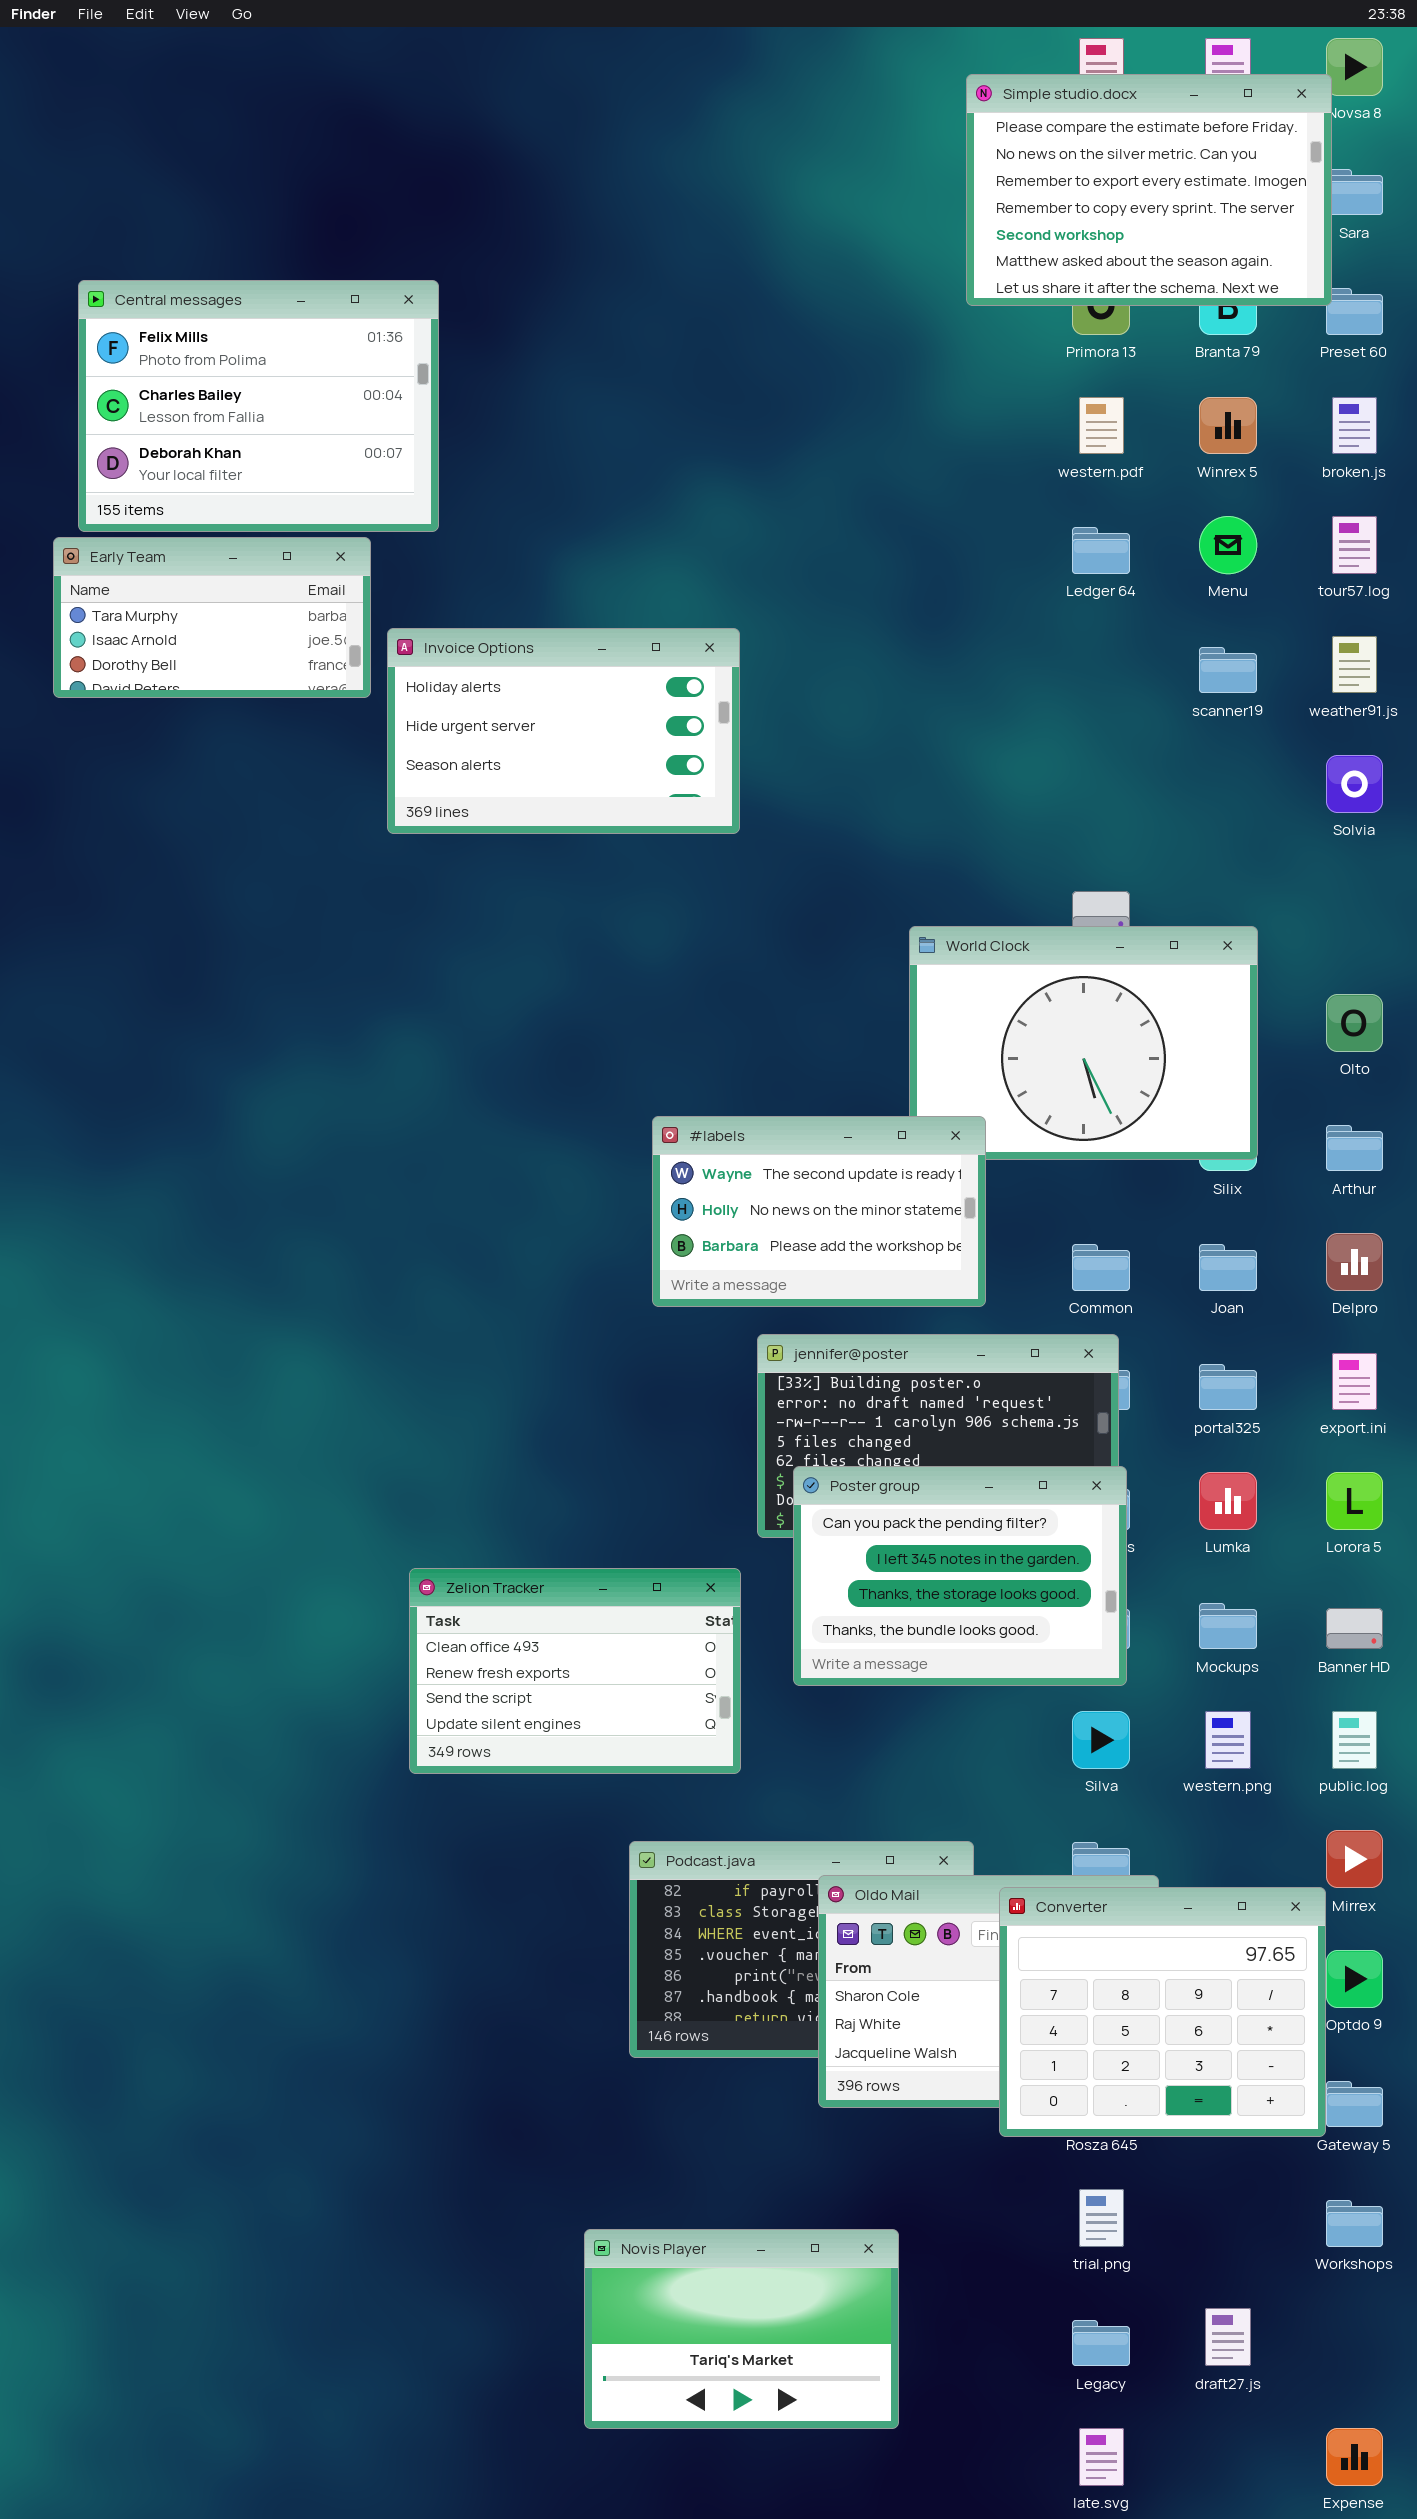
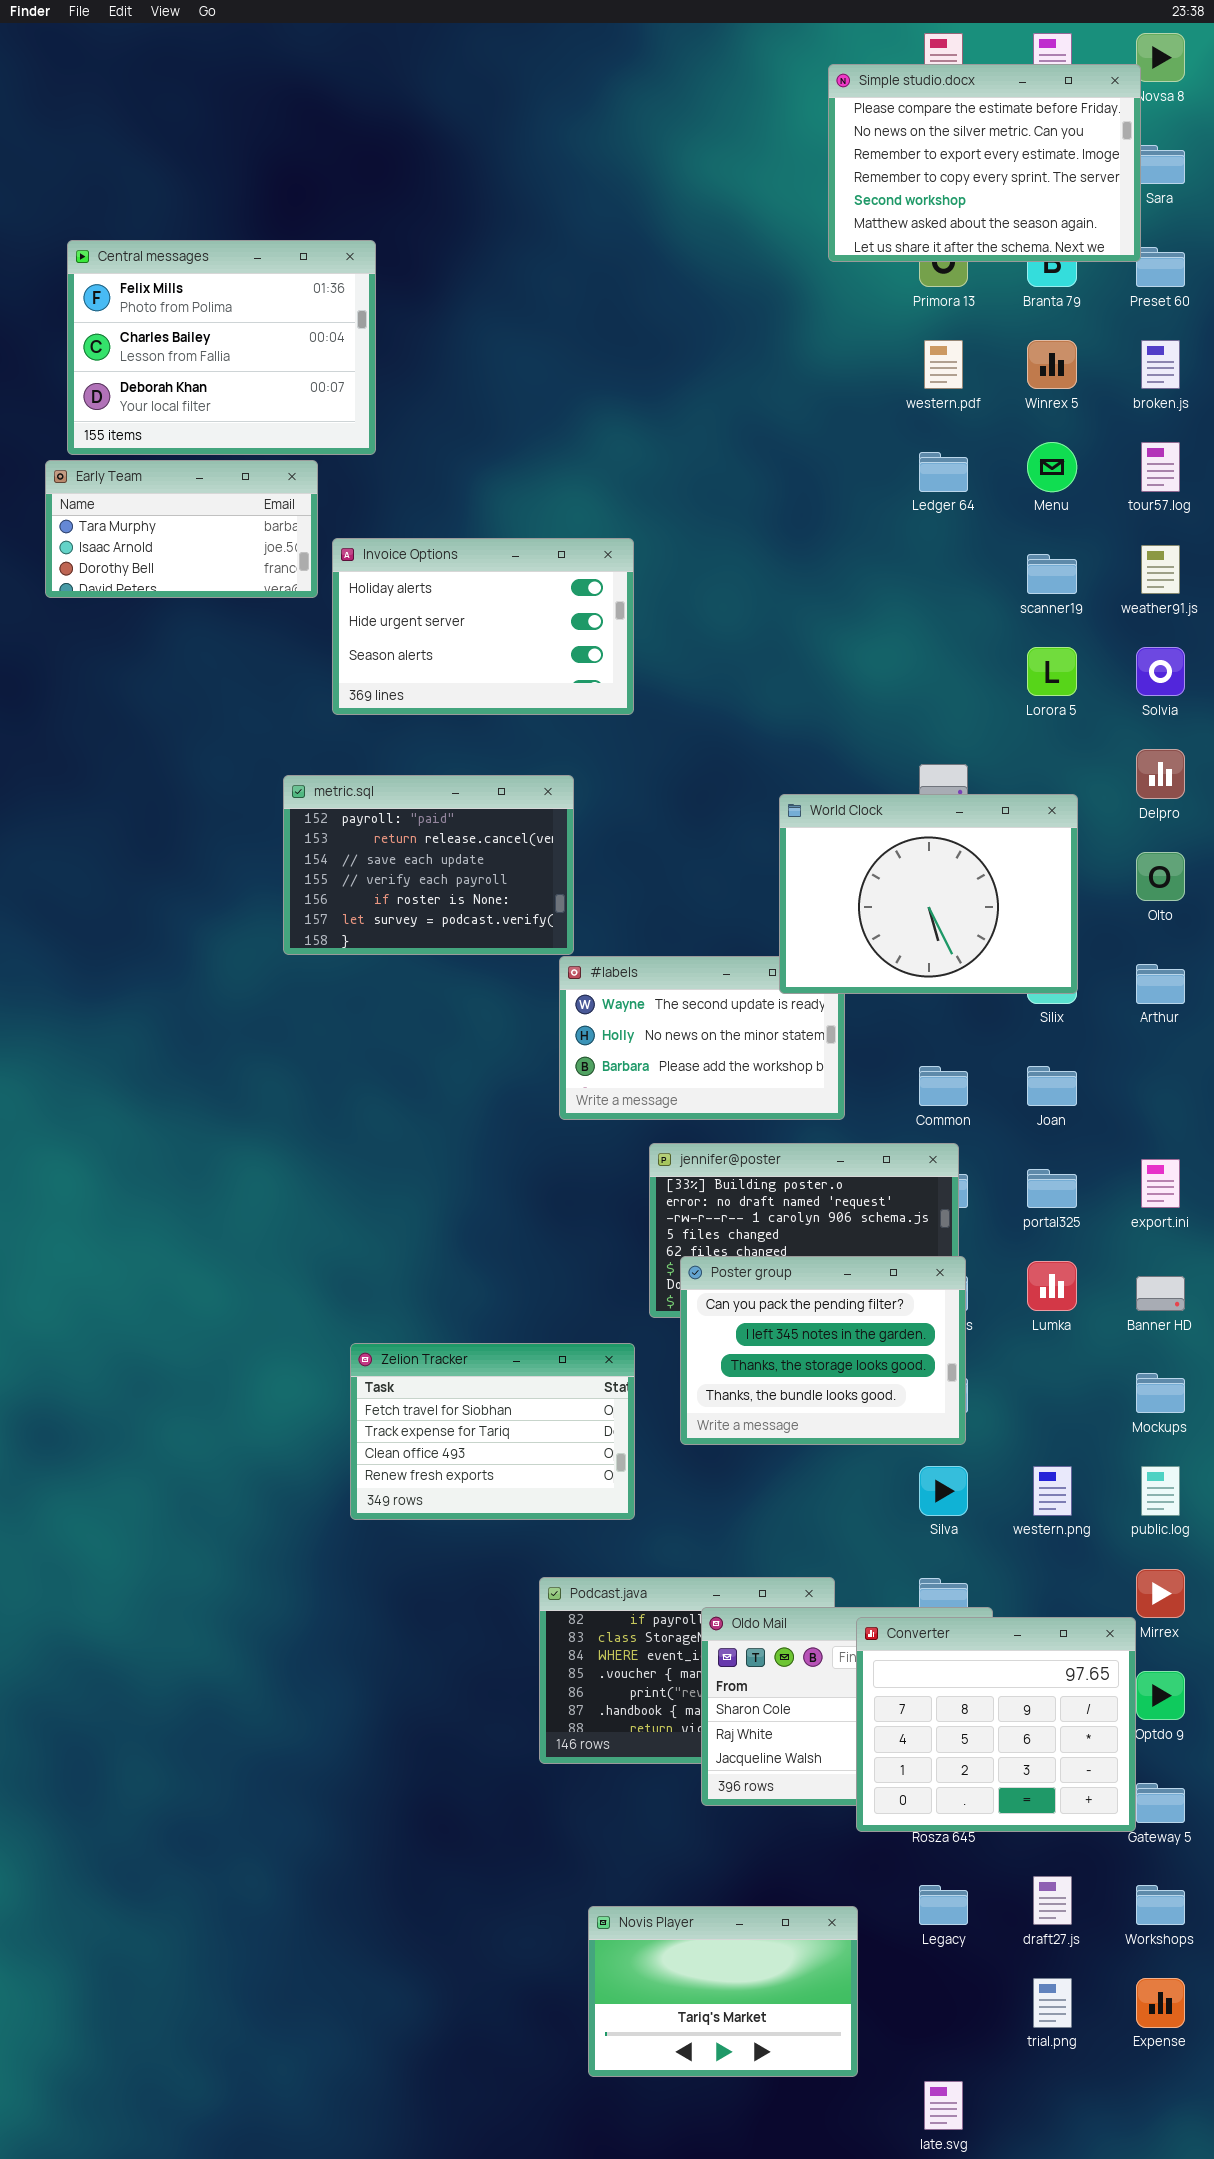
metric.sql: none -> [283,775,574,955], opened
World Clock: [909,926,1258,1160] -> [779,794,1078,994], raised
Delpro: [1326,1233,1383,1291] -> [1136,749,1185,799], moved
Lorora 5: [1326,1472,1383,1530] -> [1027,647,1077,696], moved
Zelion Tracker: [409,1568,741,1774] -> [350,1343,635,1520], scrolled up 2 rows
Mockups: [1199,1603,1257,1649] -> [1136,1373,1185,1413], moved
Banner HD: [1326,1608,1383,1649] -> [1136,1276,1185,1311], moved
trial.png: [1079,2189,1124,2247] -> [1033,1978,1072,2028], moved
Novis Player: [584,2229,899,2429] -> [588,1906,858,2077], moved
draft27.js: [1205,2308,1251,2366] -> [1033,1876,1072,1925], moved
Legacy: [1072,2320,1130,2366] -> [919,1885,968,1925], moved
Expense: [1326,2428,1383,2486] -> [1136,1978,1185,2028], moved

